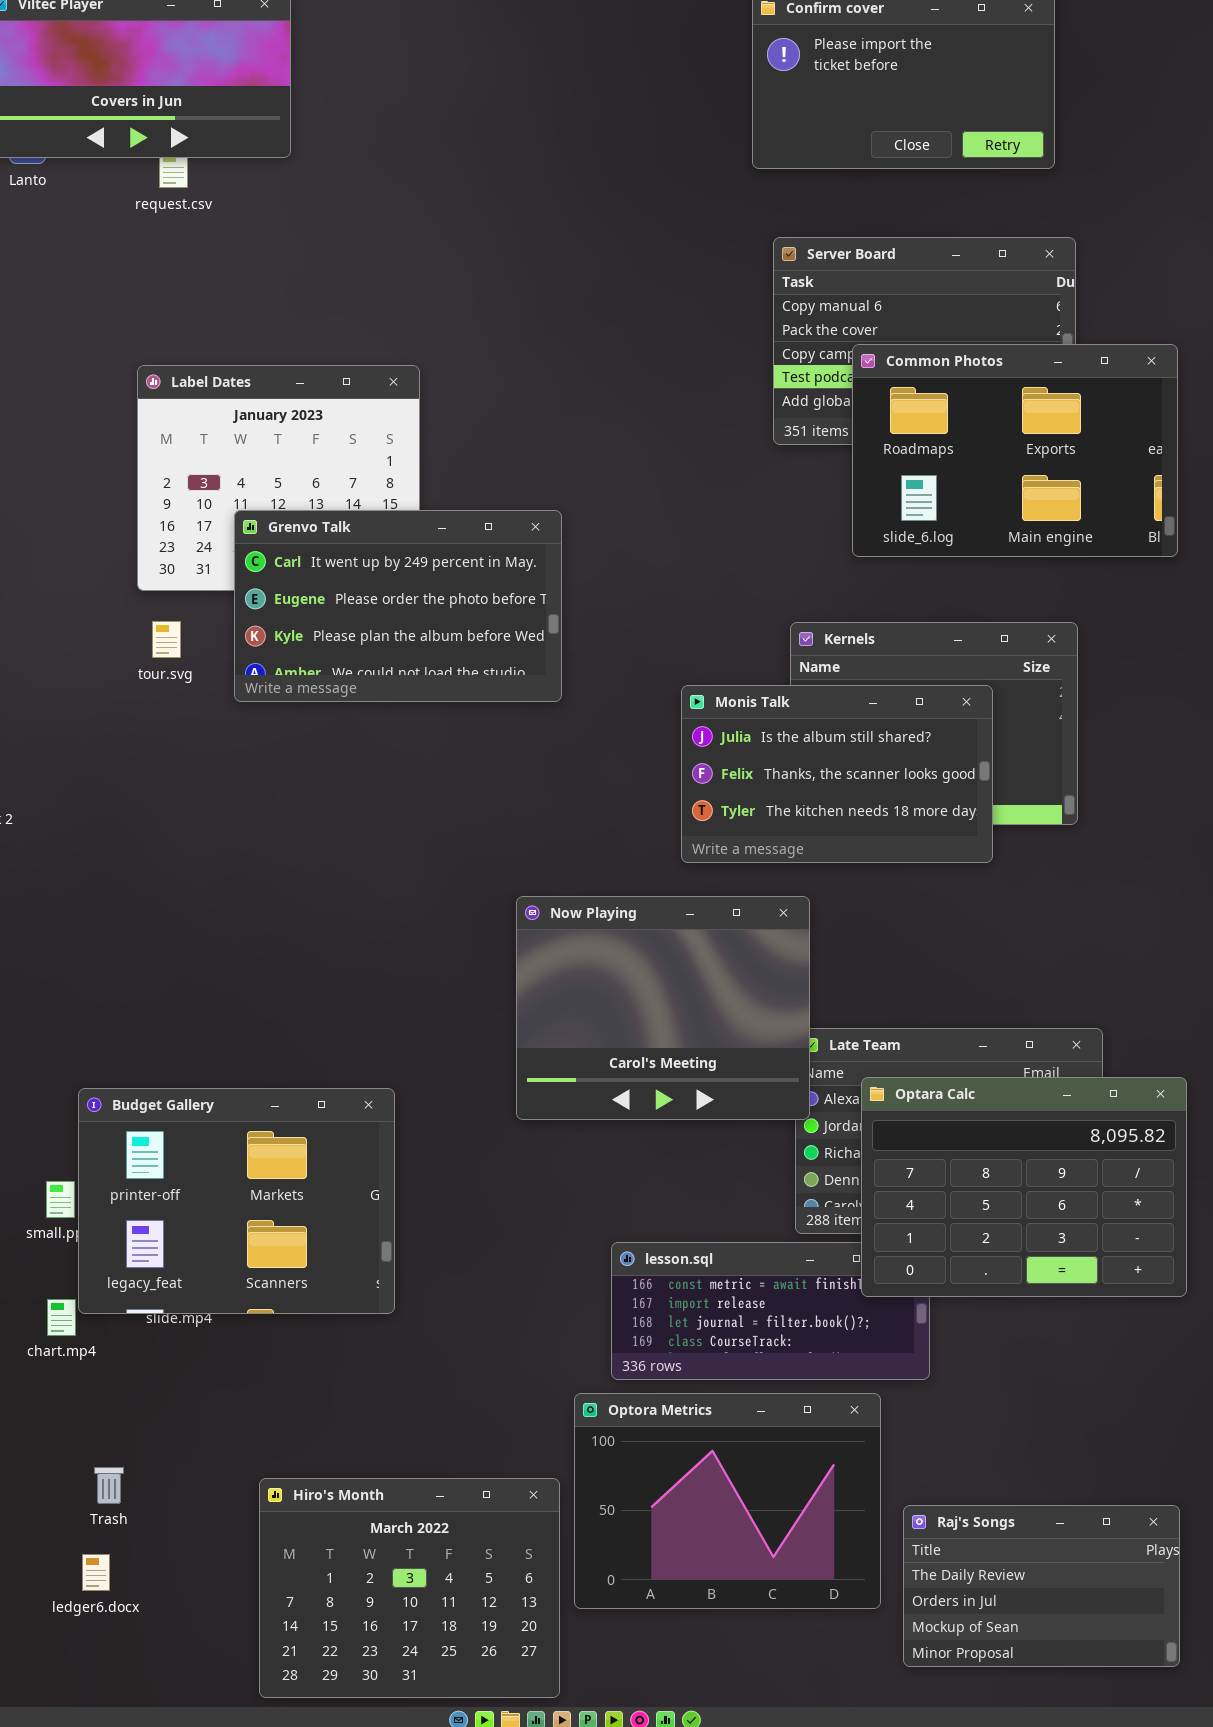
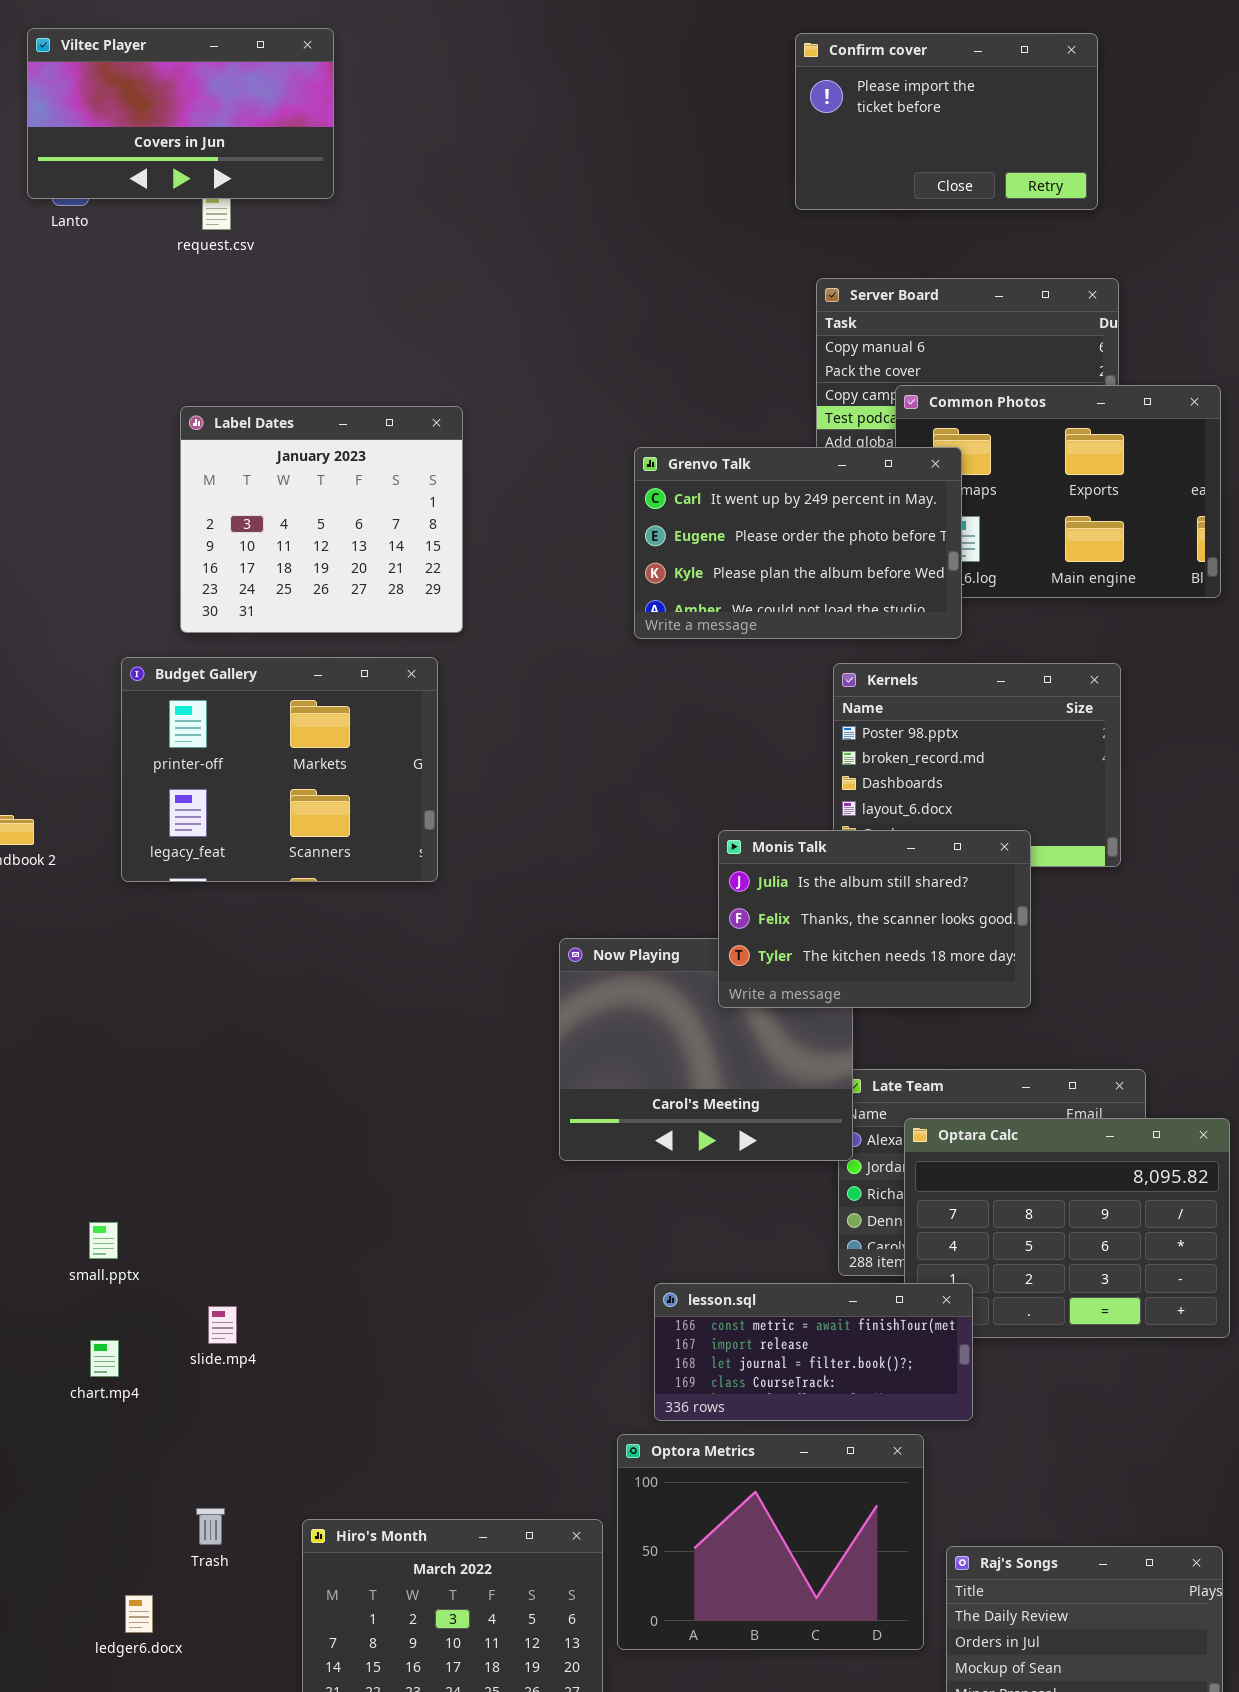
Grenvo Talk: [234,510,562,702] -> [634,447,962,639], moved
Monis Talk: [681,685,993,863] -> [718,830,1031,1008], moved
Budget Gallery: [78,1088,395,1314] -> [121,657,438,882], moved
lesson.sql: [611,1242,930,1380] -> [654,1283,973,1421], raised
Trash: [94,1467,124,1504] -> [196,1508,225,1545], moved

